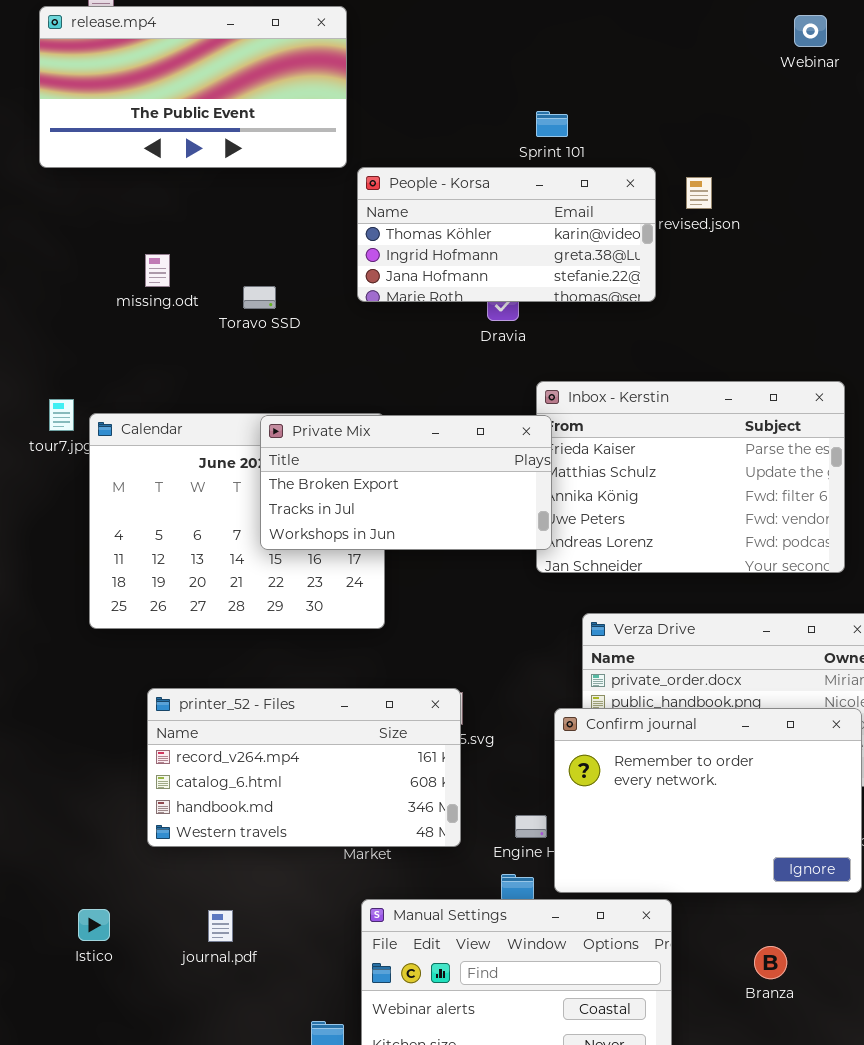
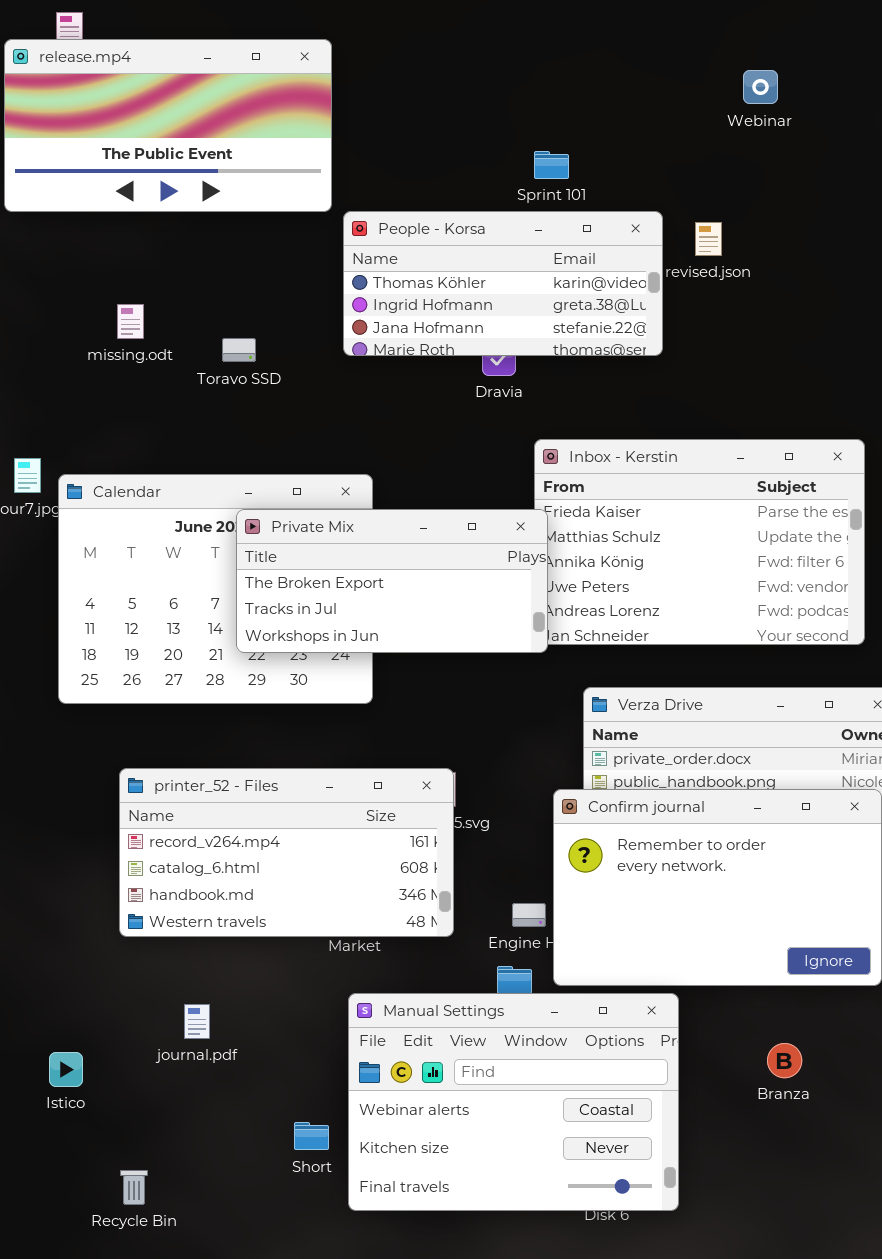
Webinar: [794,15,827,47] -> [743,70,778,104], moved
Private Mix: [260,415,552,550] -> [236,509,548,653], moved
Istico: [78,909,110,941] -> [49,1052,83,1087], moved

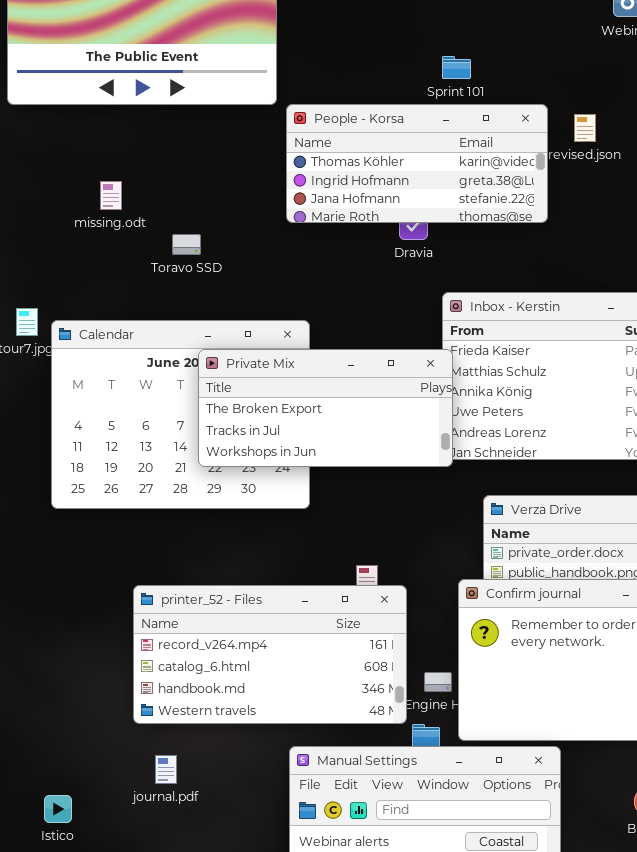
Toravo SSD: [222,338,256,362] -> [172,234,201,255], moved
printer_52 - Files: [119,768,454,937] -> [133,585,407,724], moved

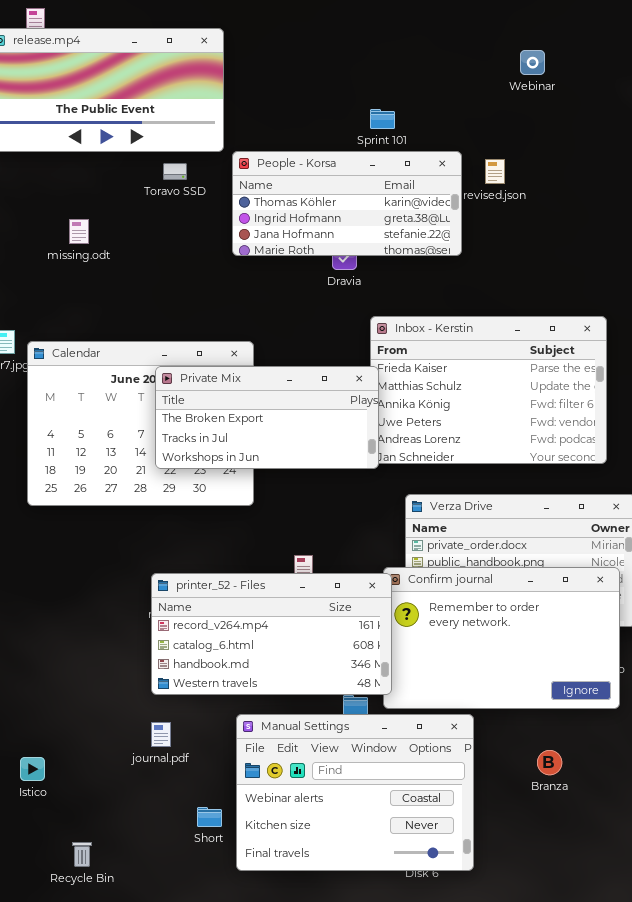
Toravo SSD: [172,234,201,255] -> [163,163,187,180], moved
printer_52 - Files: [133,585,407,724] -> [151,573,392,695], moved
journal.pdf: [155,755,177,784] -> [151,722,171,747], moved

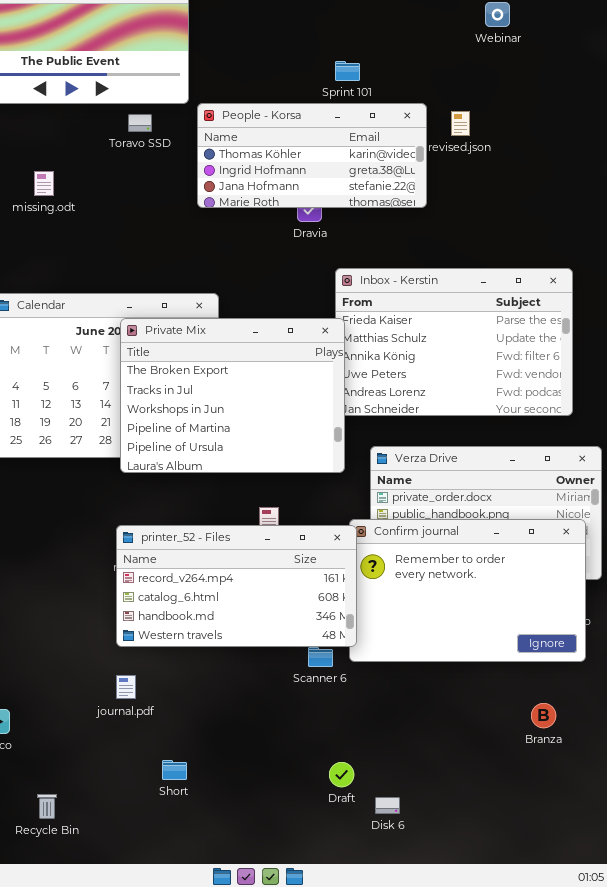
Private Mix: [155,366,379,469] -> [120,318,345,473], resized
Manual Settings: [236,714,474,871] -> none, closed
Branza: [537,750,562,775] -> [531,703,556,728], moved

